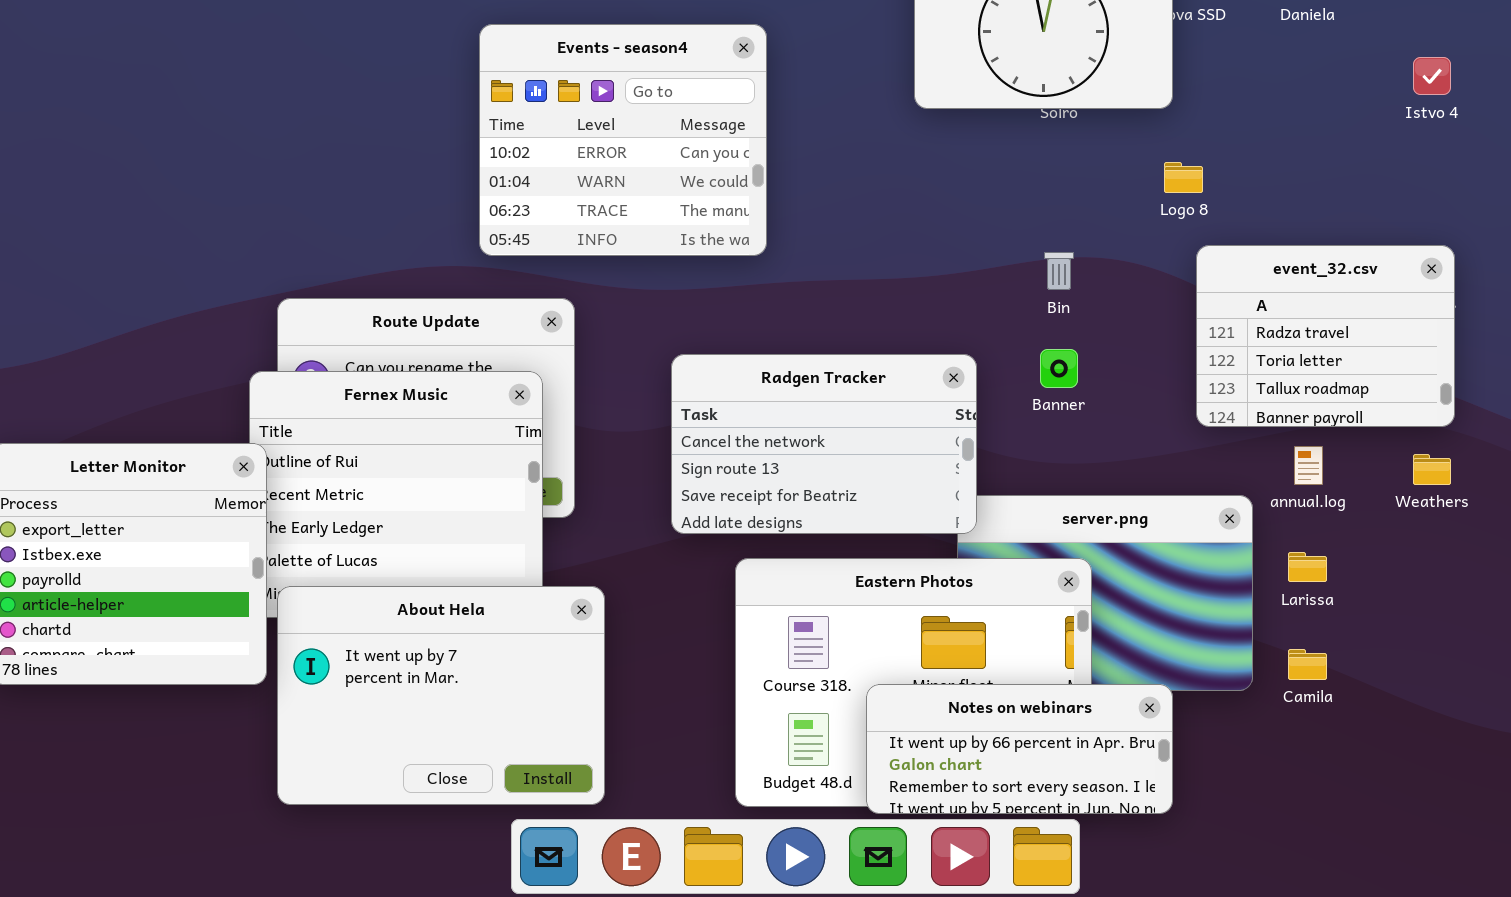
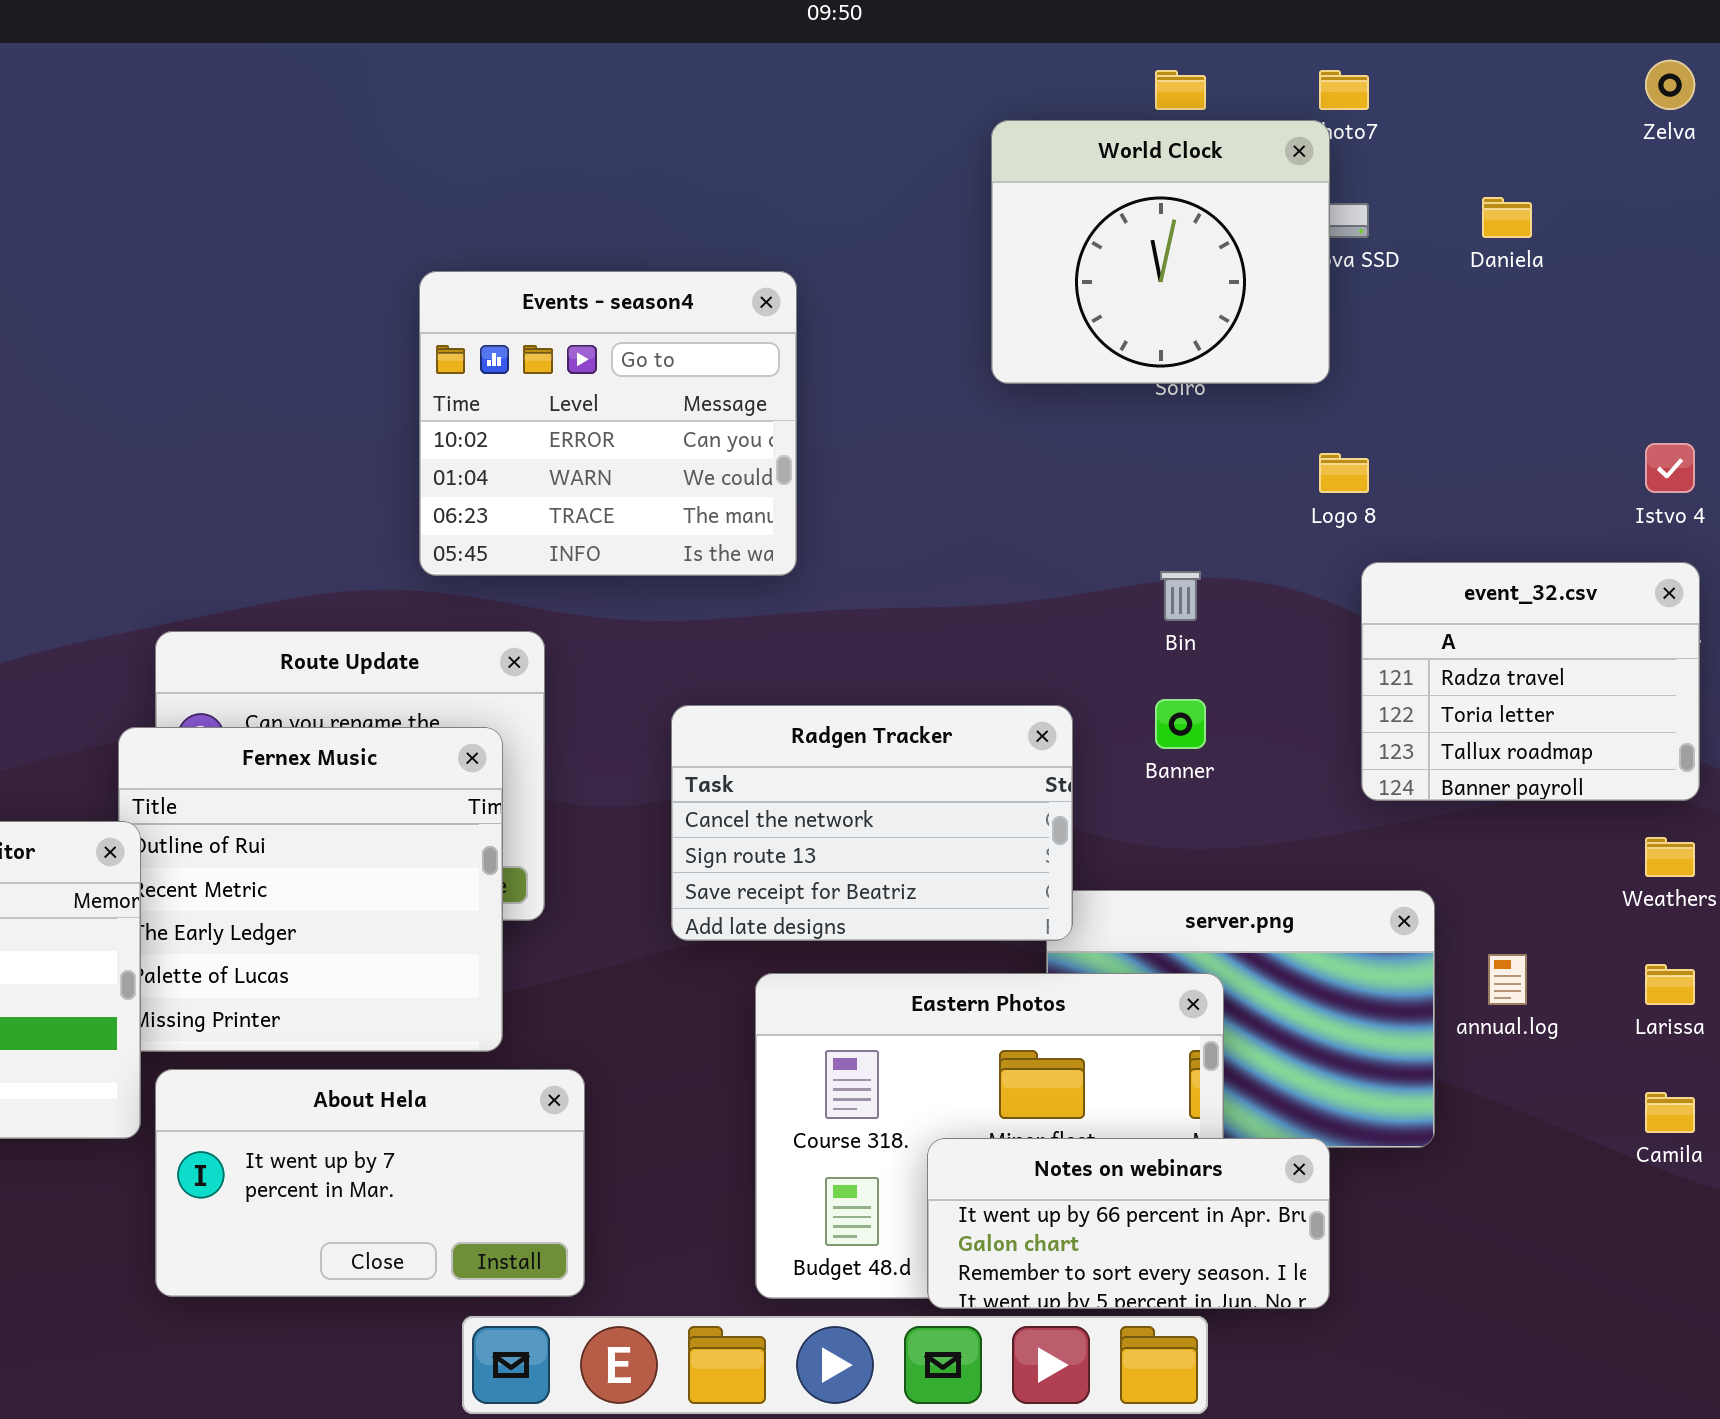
Istvo 4: [1413,57,1451,95] -> [1645,443,1695,493], moved
annual.log: [1294,446,1323,485] -> [1488,954,1527,1005], moved
Larissa: [1288,552,1327,582] -> [1645,964,1695,1005], moved
About Hela: [277,586,605,805] -> [155,1069,585,1297], resized
Camila: [1288,649,1327,680] -> [1645,1092,1695,1133], moved

